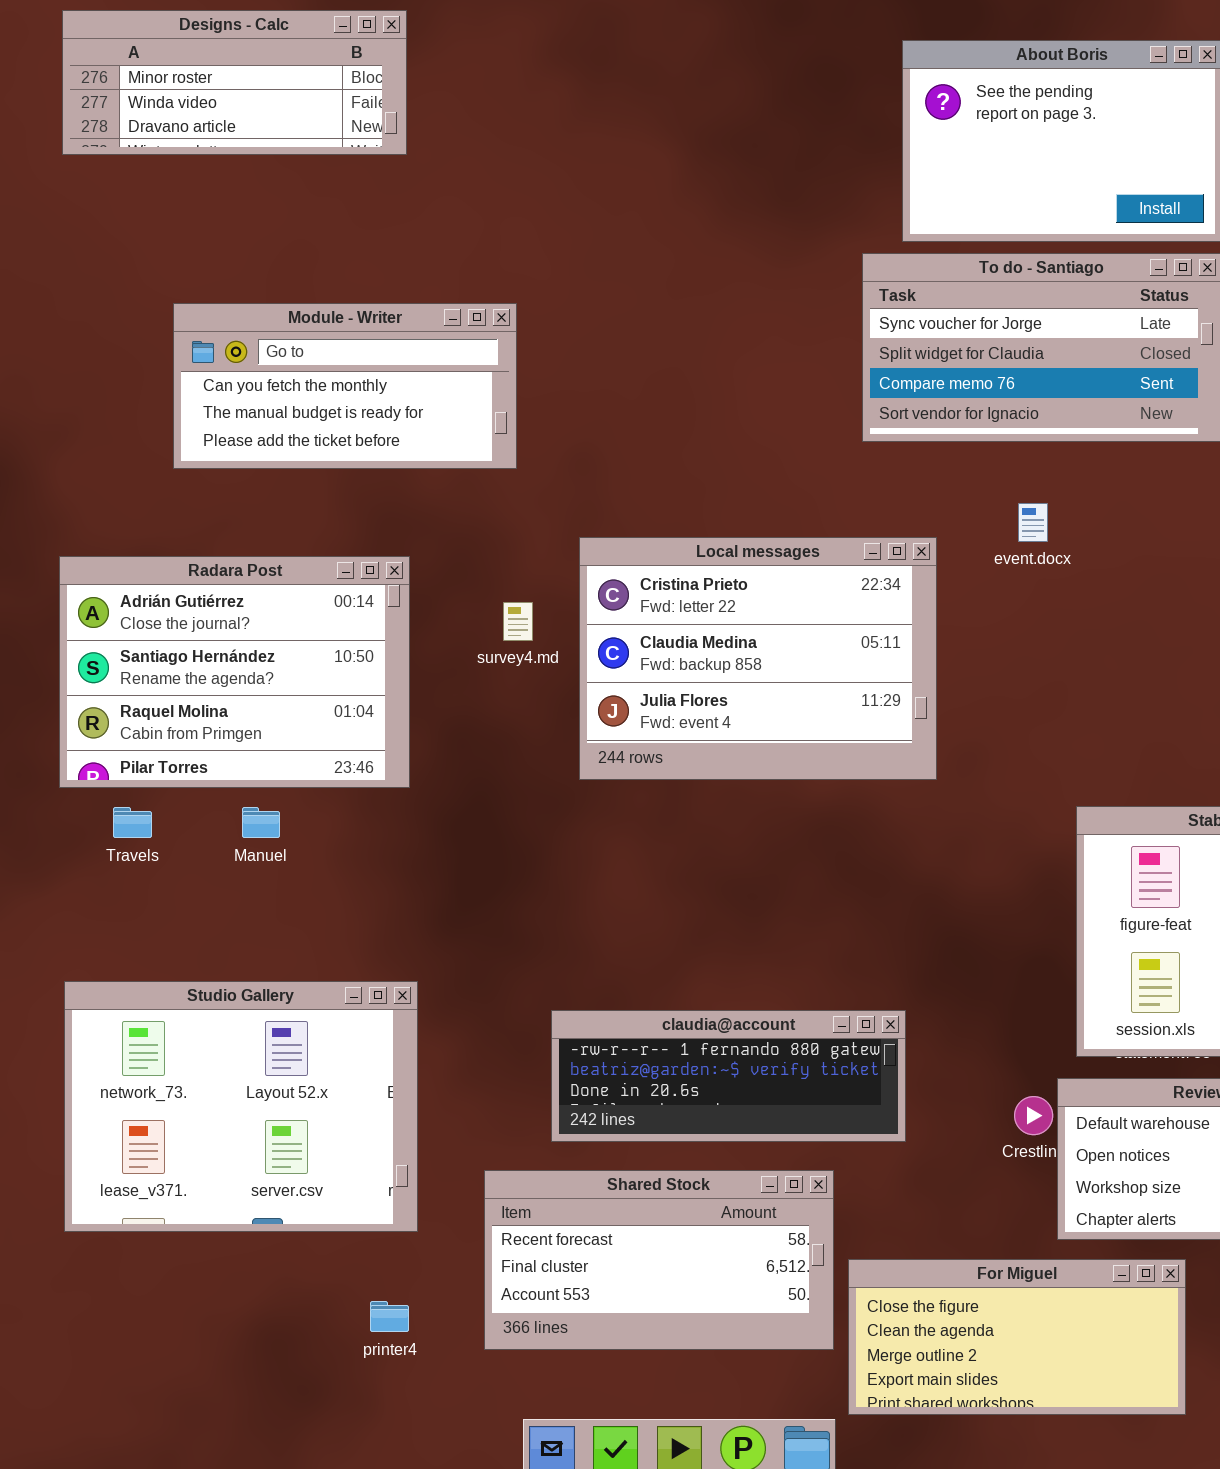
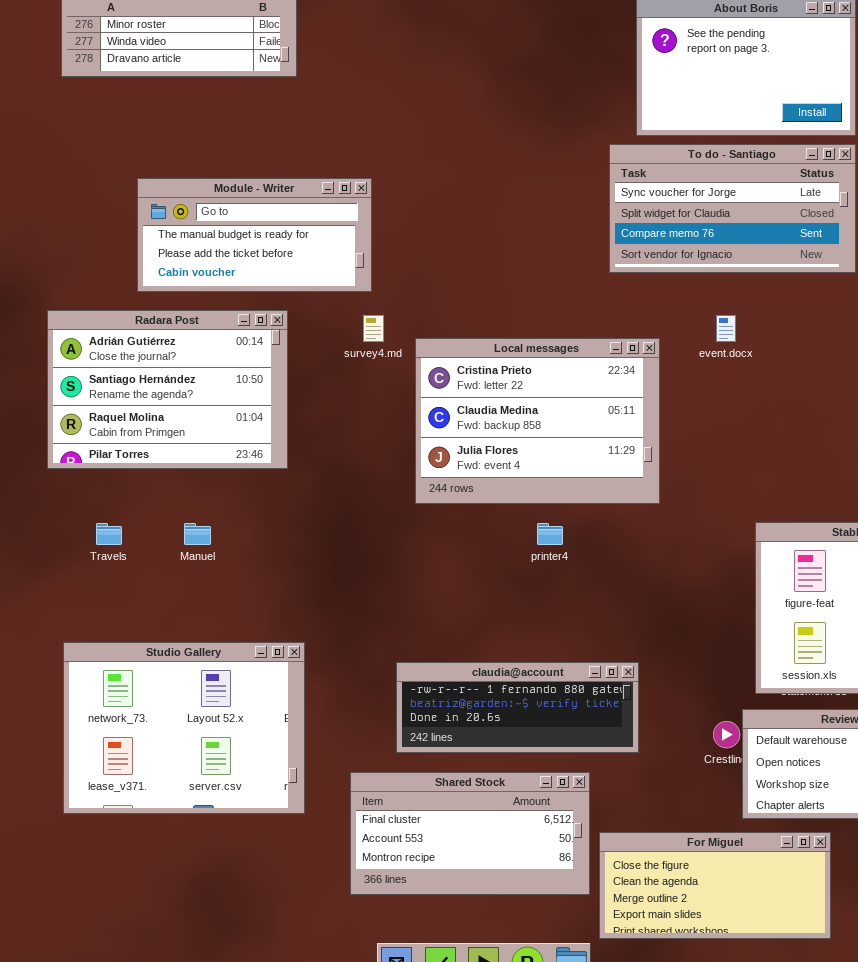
Module - Writer: [173,303,517,469] -> [137,178,372,292], scrolled down 1 row
Radara Post: [59,556,410,788] -> [47,310,288,469], moved
survey4.md: [503,602,533,641] -> [363,315,384,342], moved
Shared Stock: [484,1170,834,1350] -> [350,772,590,895], scrolled down 1 row
printer4: [370,1301,409,1332] -> [537,523,563,545], moved

